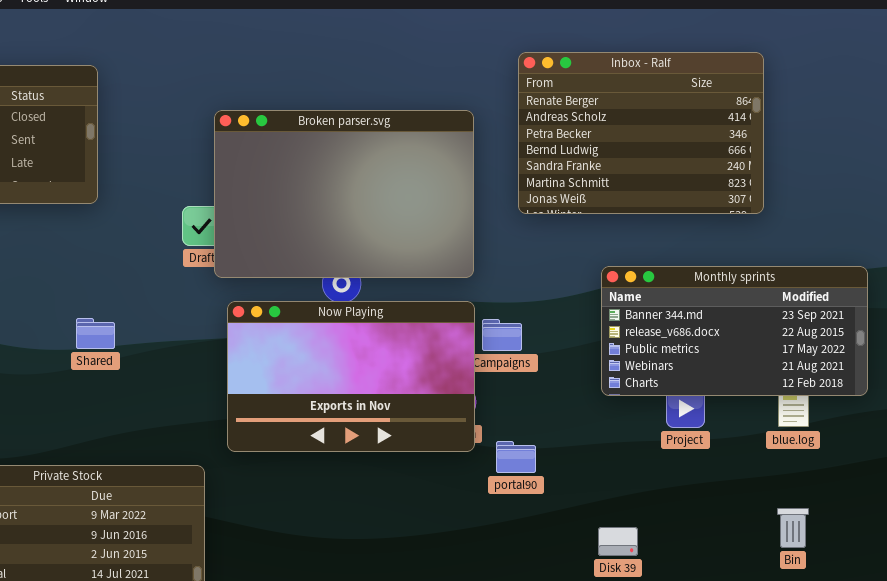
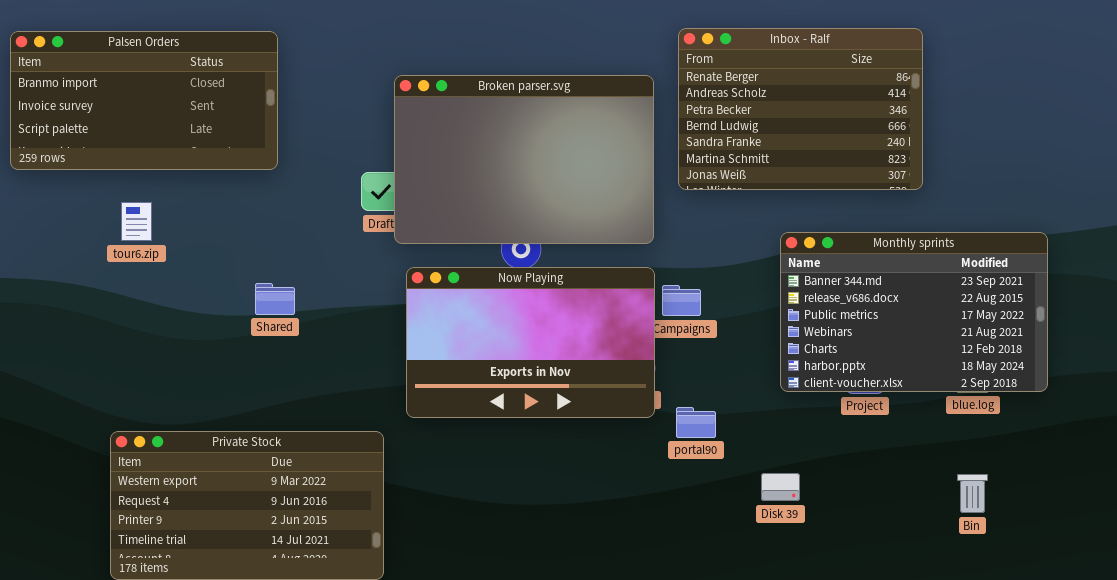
Inbox - Ralf: [518,52,764,214] -> [678,28,923,190], moved
Monthly sprints: [601,266,868,396] -> [780,232,1048,392], resized
Disk 39: [598,527,638,556] -> [761,473,800,501], moved

